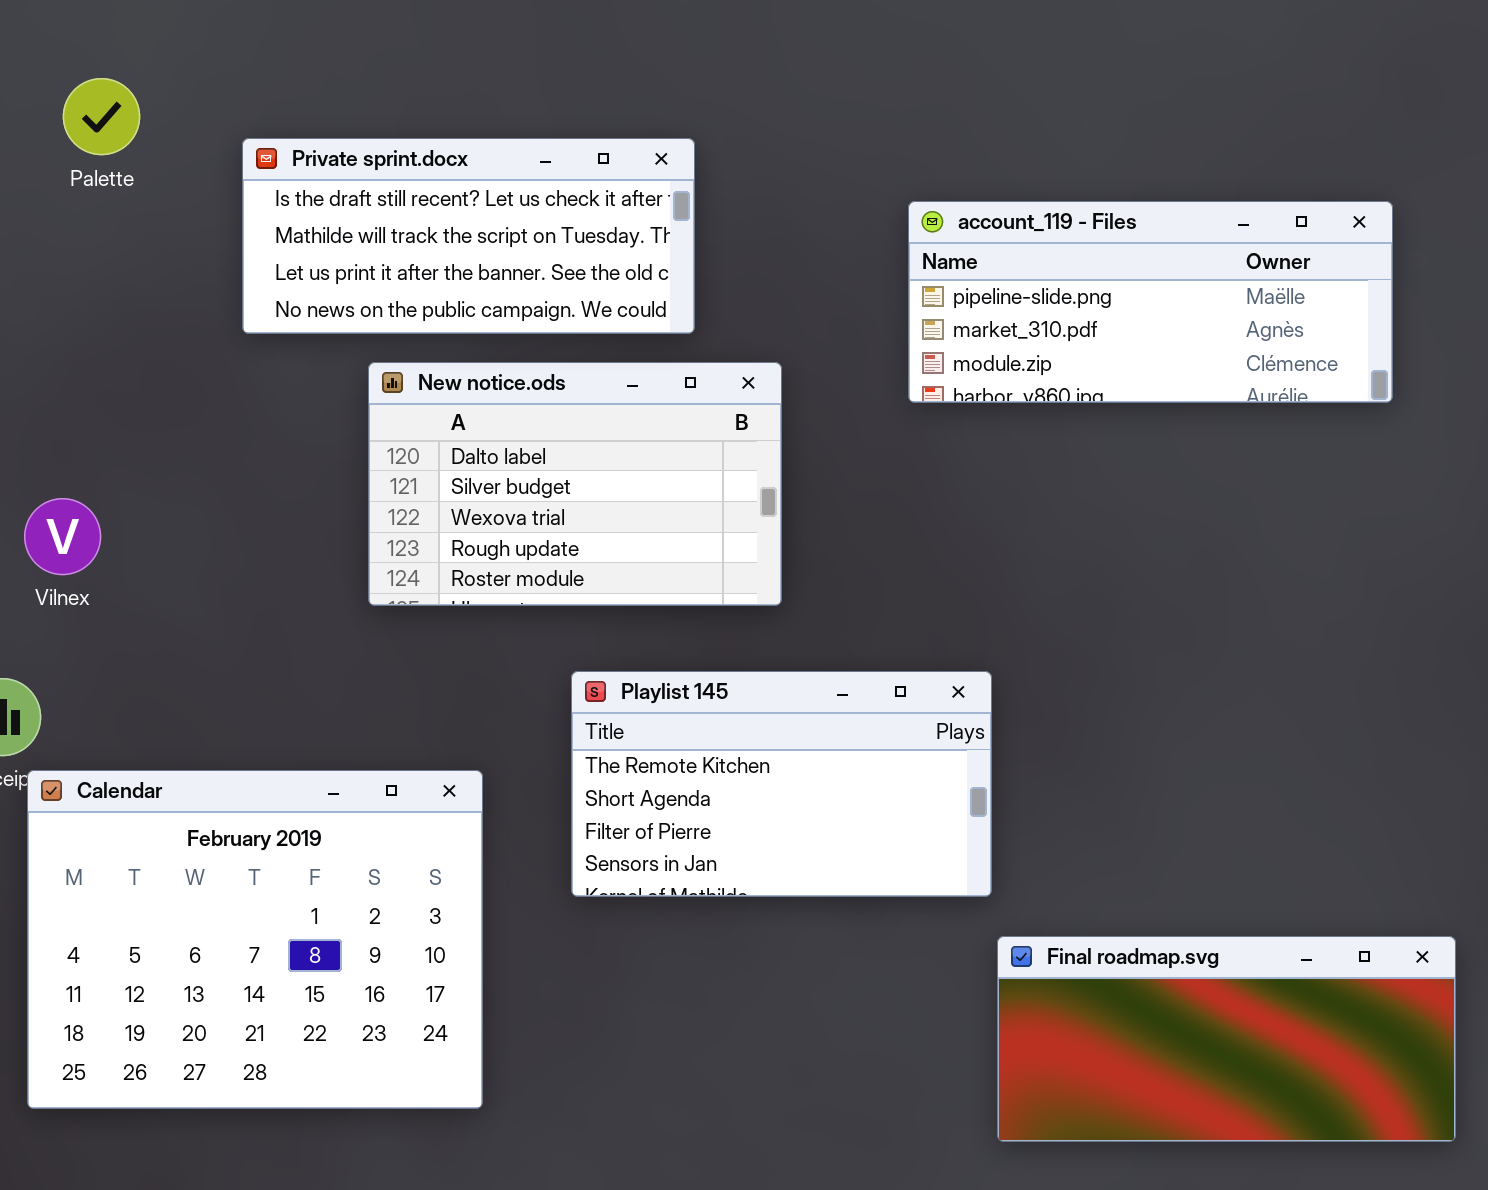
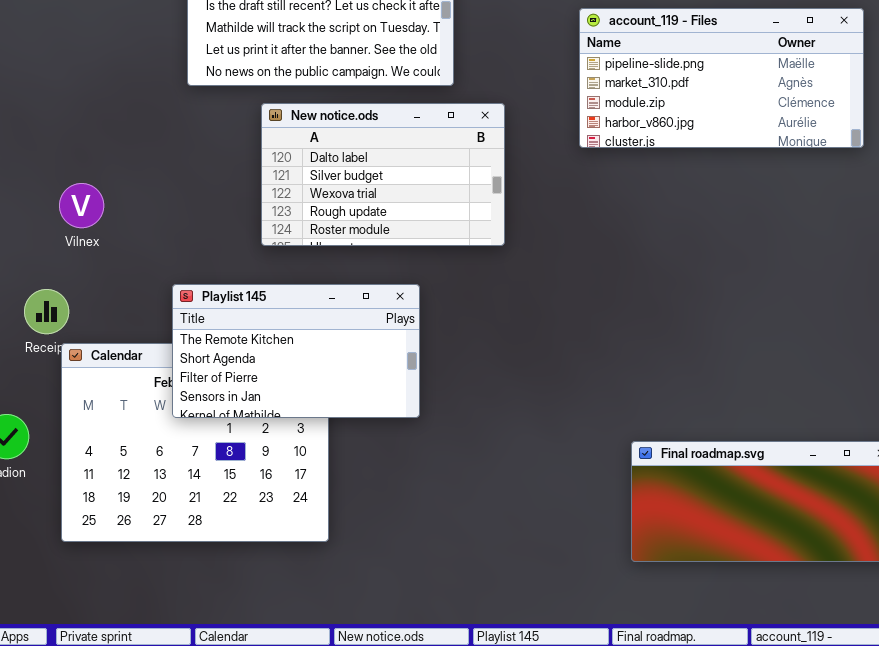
account_119 - Files: [908,201,1393,403] -> [579,8,864,148], resized
Playlist 145: [571,671,992,897] -> [172,284,420,418], moved

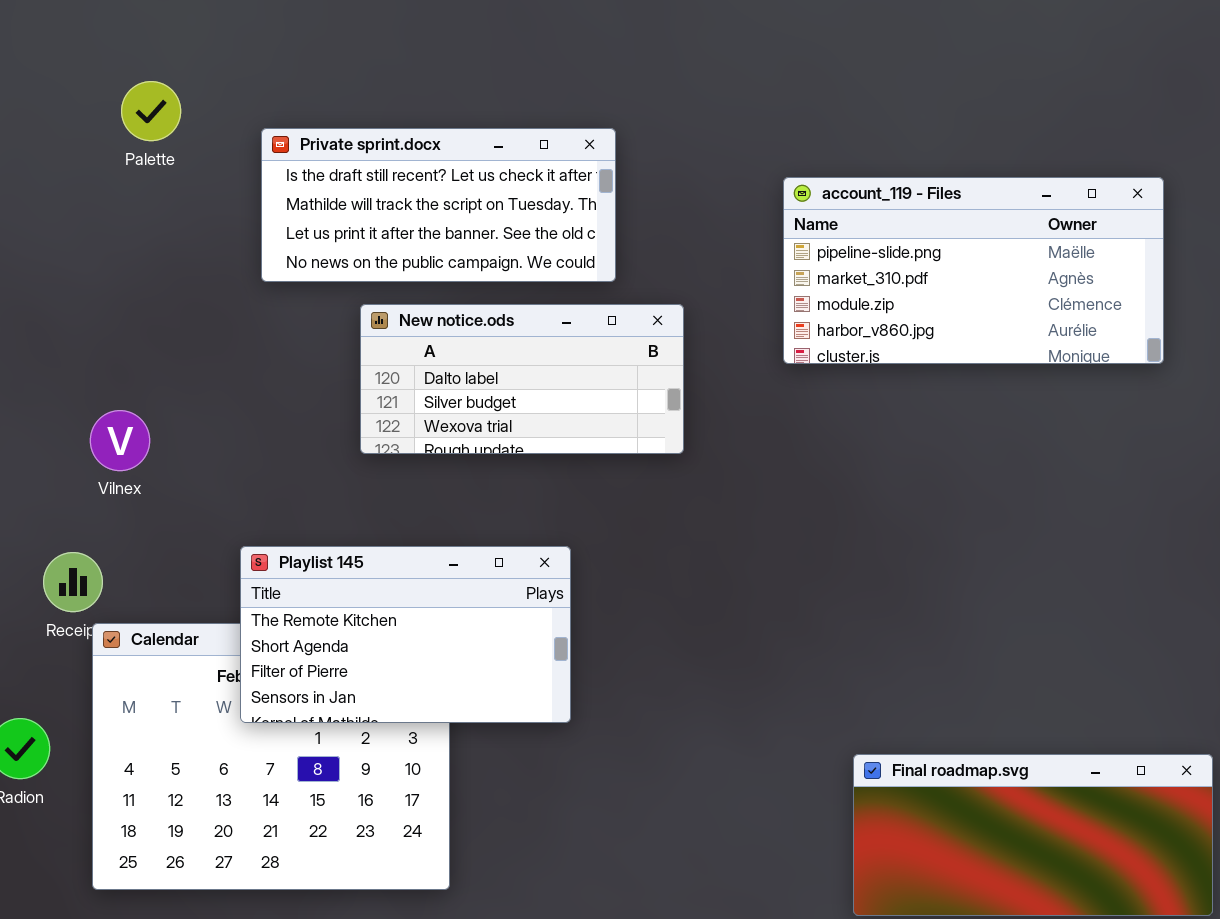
New notice.ods: [261,103,505,246] -> [360,304,684,454], resized

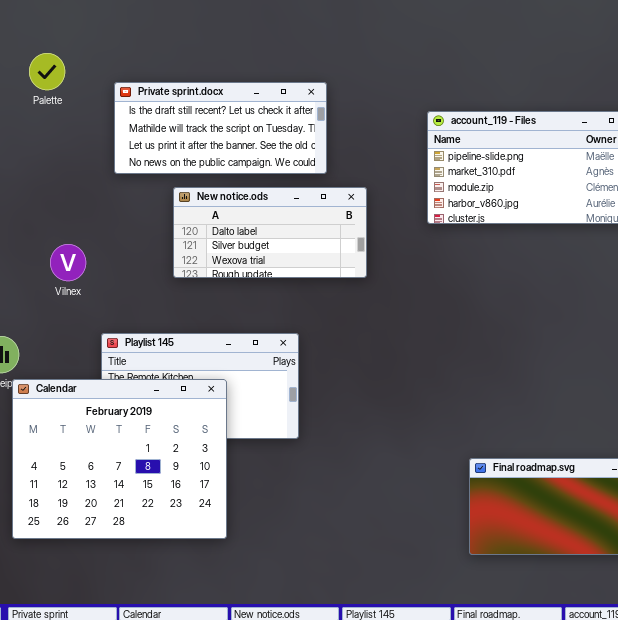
Vilnex: [90,410,150,471] -> [50,244,86,281], moved
Calendar: [92,623,450,890] -> [12,379,227,539], raised

